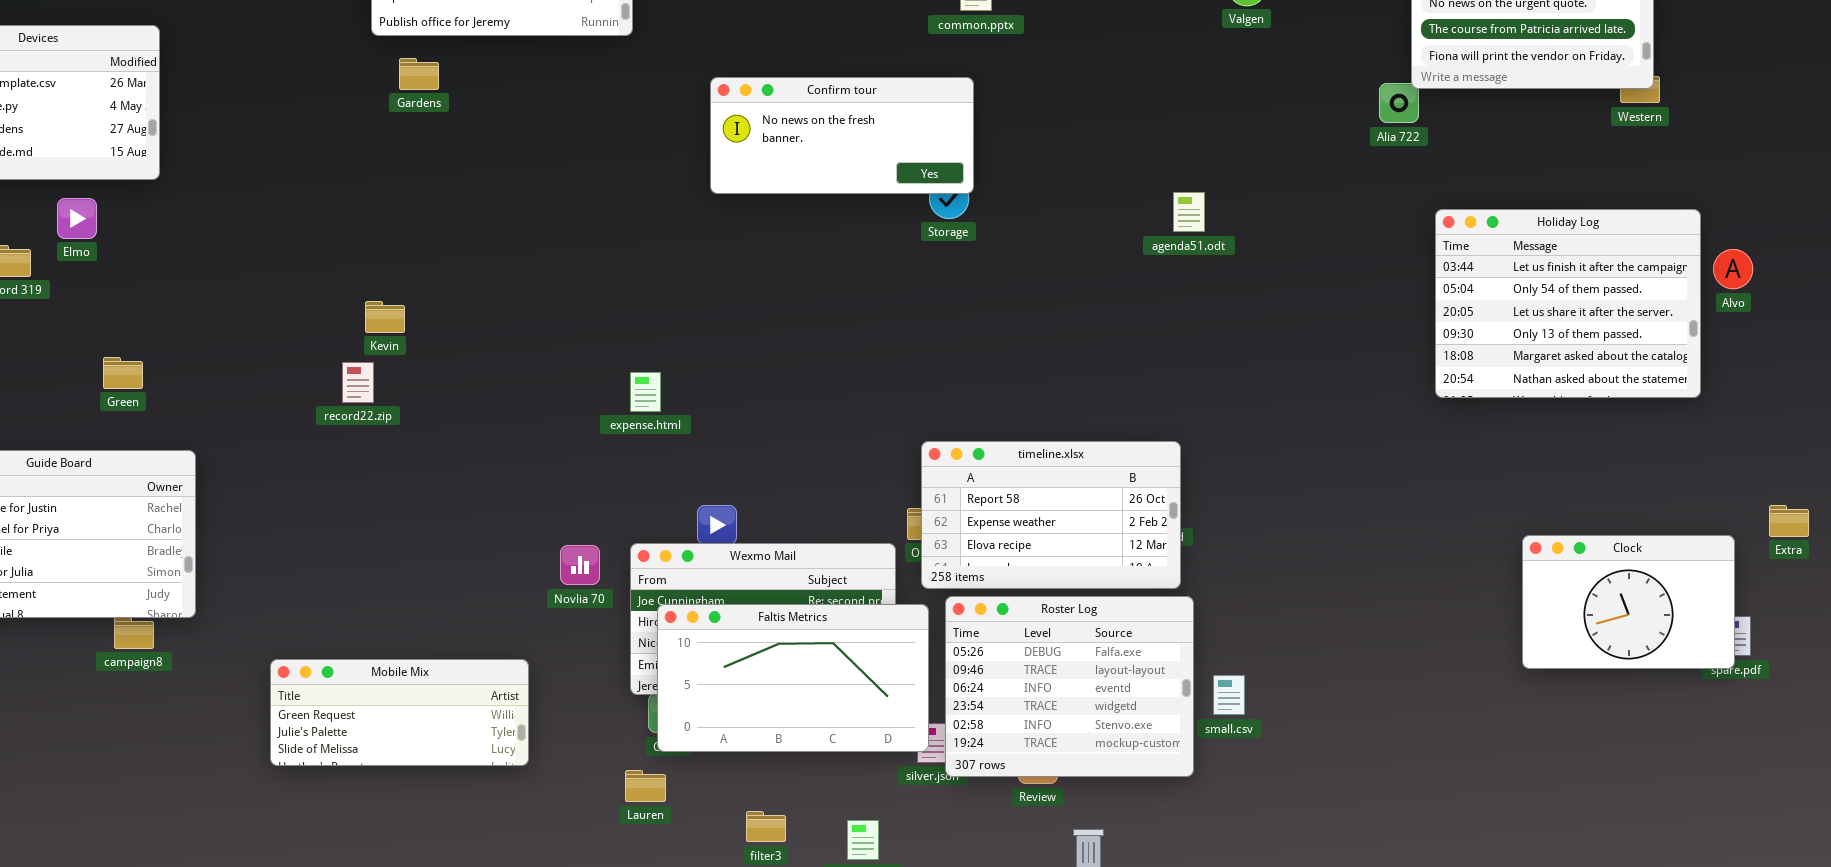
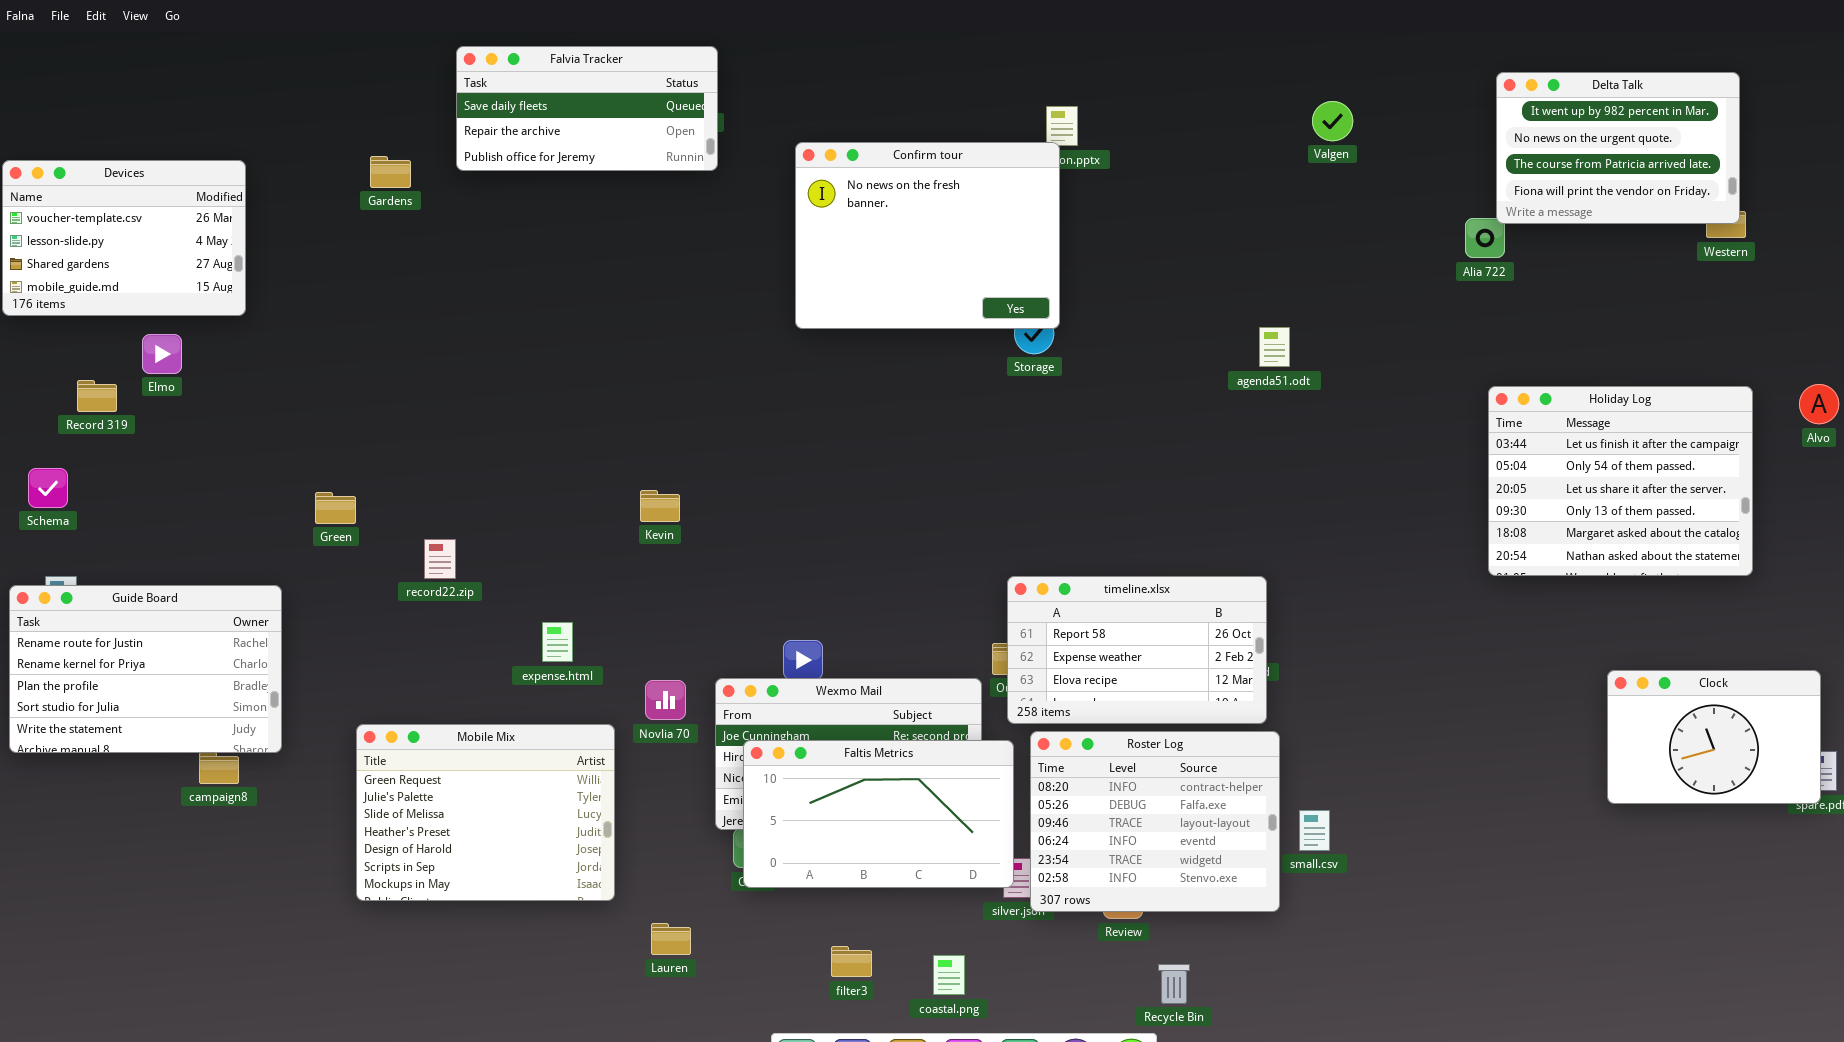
Gardens: [399,58,439,90] -> [370,156,411,188], moved
Confirm tour: [710,77,974,194] -> [795,142,1060,329], resized
Holiday Log: [1435,209,1701,398] -> [1488,386,1753,576], moved
Kevin: [365,301,405,333] -> [640,490,680,522], moved
Green: [103,357,143,389] -> [315,492,356,524], moved
record22.zip: [342,362,374,403] -> [424,539,456,579], moved
expense.html: [630,372,661,412] -> [542,622,573,662], moved
Roster Log: [945,596,1194,777] -> [1030,731,1280,912], scrolled up 1 row
Mobile Mix: [270,659,529,766] -> [356,724,615,901], resized
Lauren: [625,770,666,802] -> [651,923,691,955], moved

